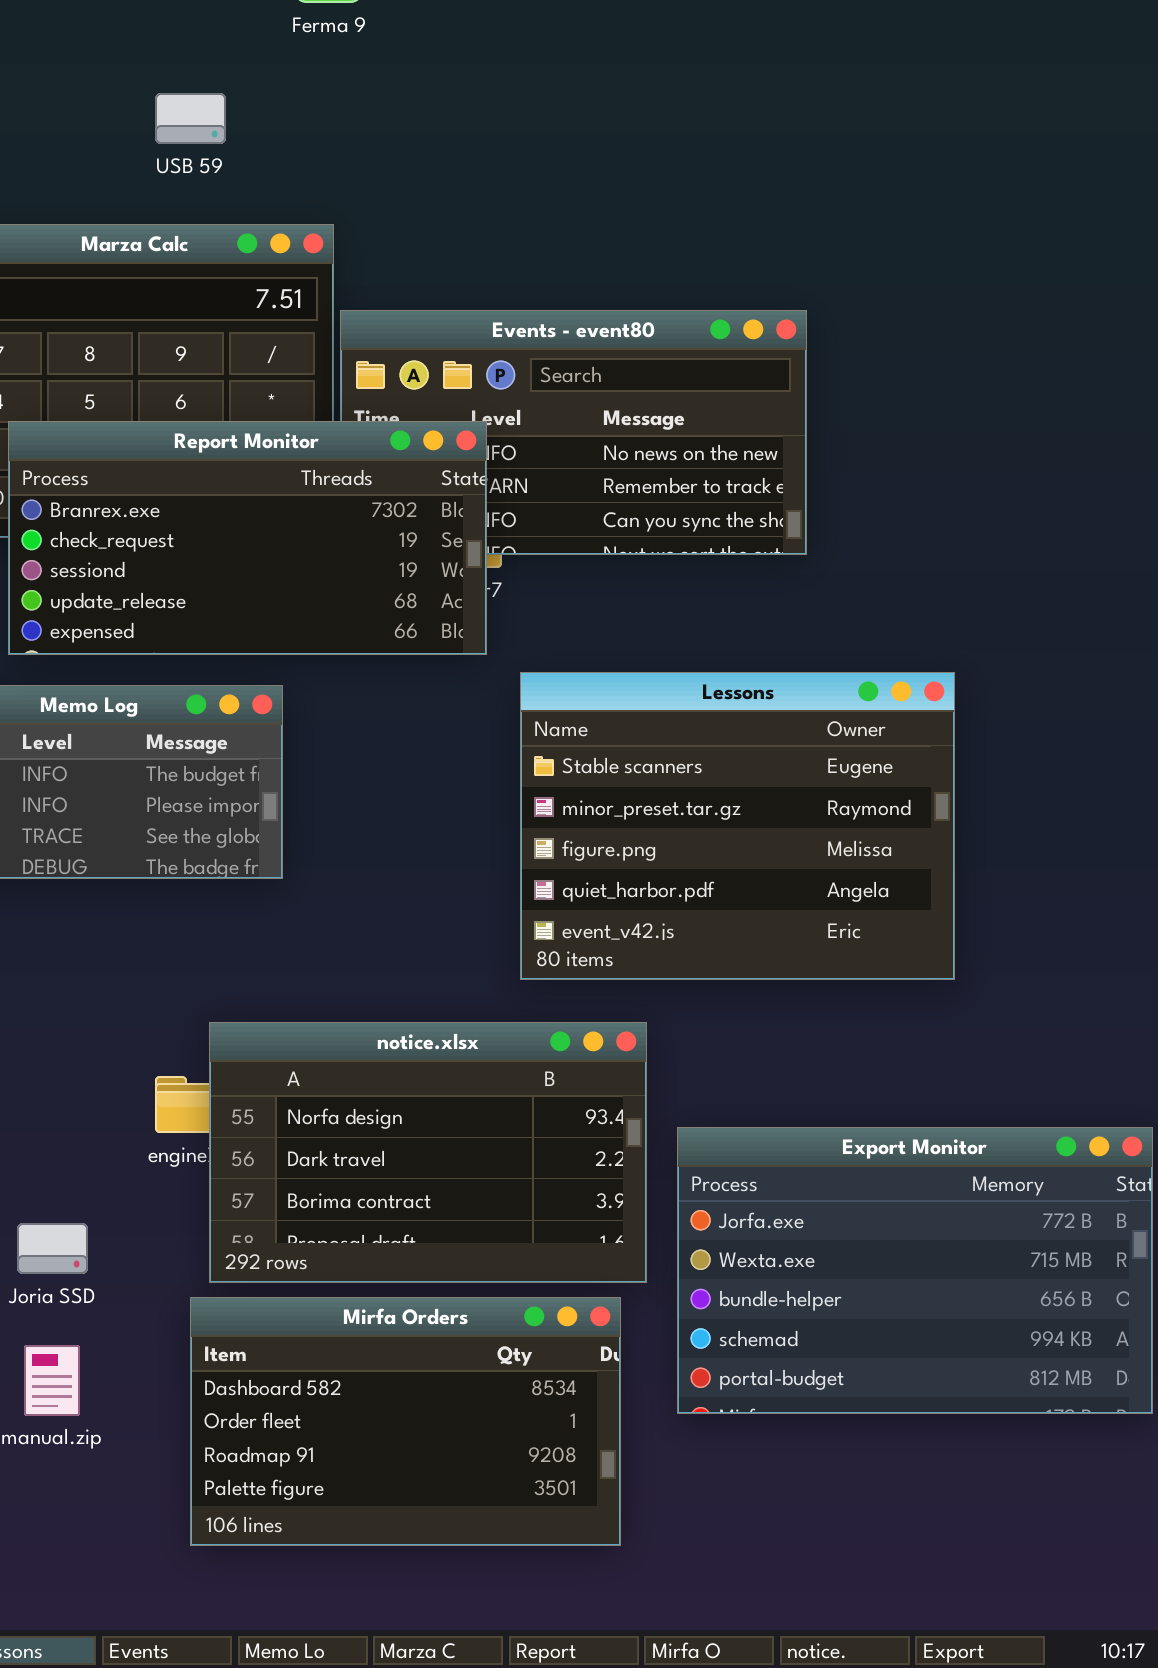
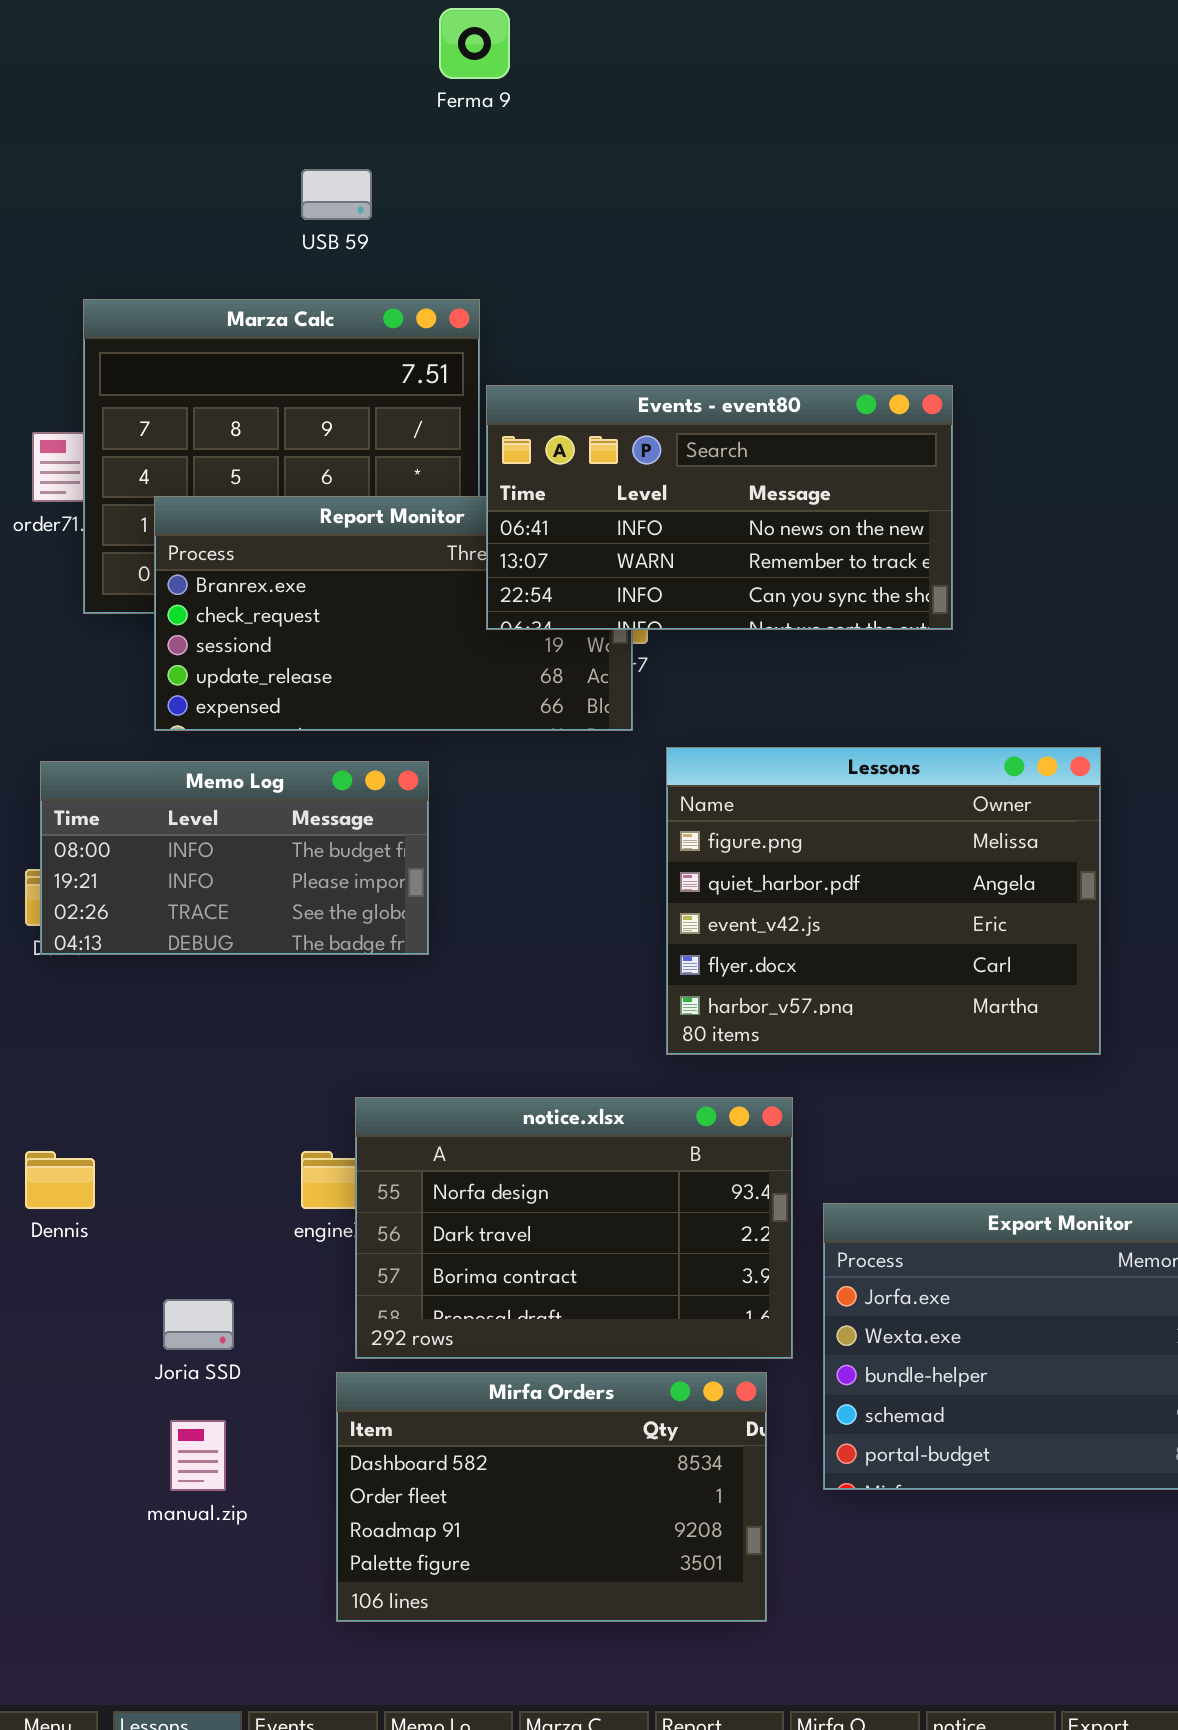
Events - event80: [340,310,807,555] -> [486,385,953,630], raised
Lessons: [520,672,955,980] -> [666,747,1101,1055], scrolled down 2 rows

